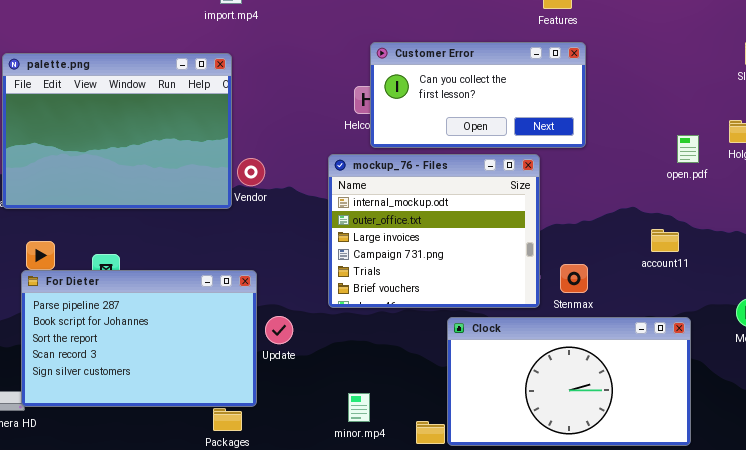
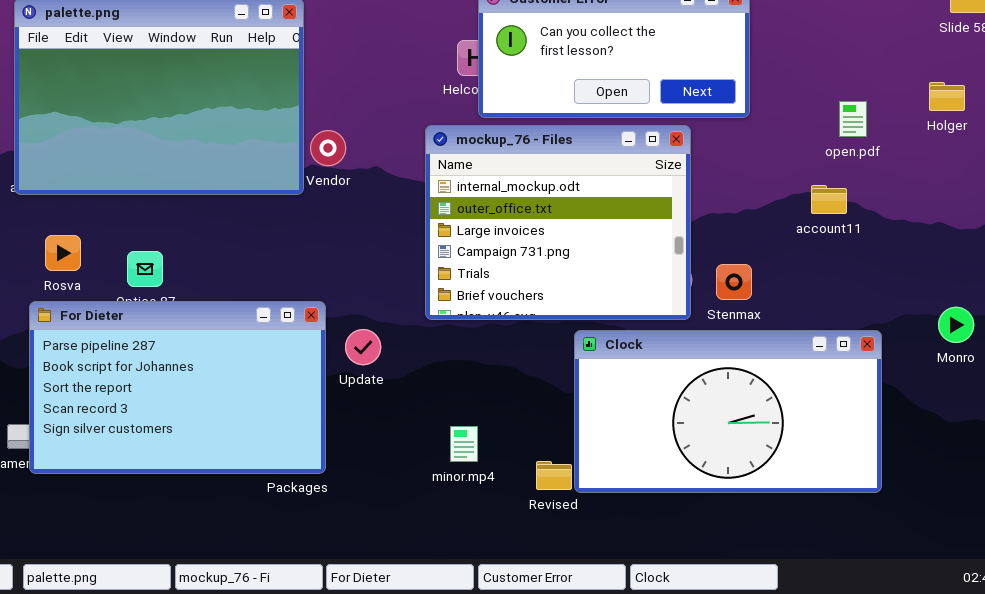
open.pdf: [677,135,699,163] -> [839,101,867,137], moved
account11: [651,229,679,252] -> [811,185,847,214], moved
For Dieter: [21,270,257,407] -> [29,301,326,474], moved

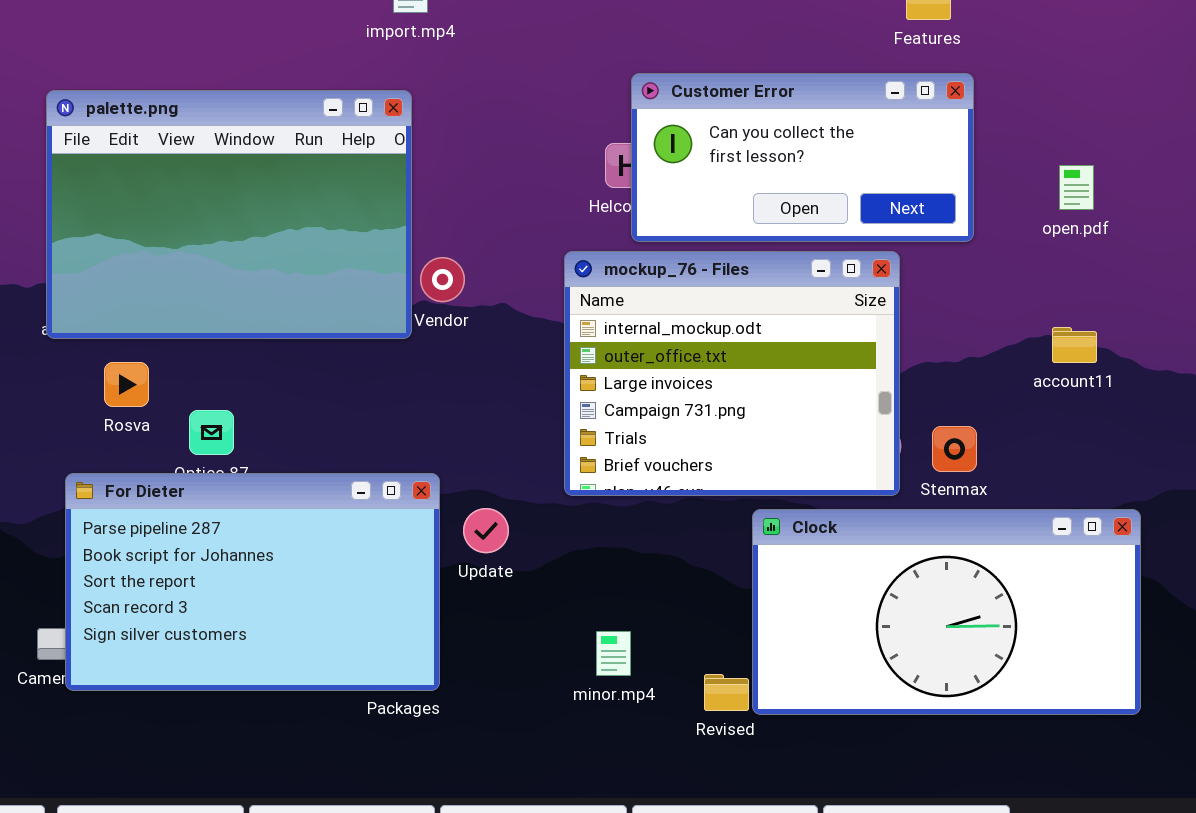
open.pdf: [839,101,867,137] -> [1059,165,1094,210], moved
Rosva: [45,235,81,271] -> [104,362,149,407], moved

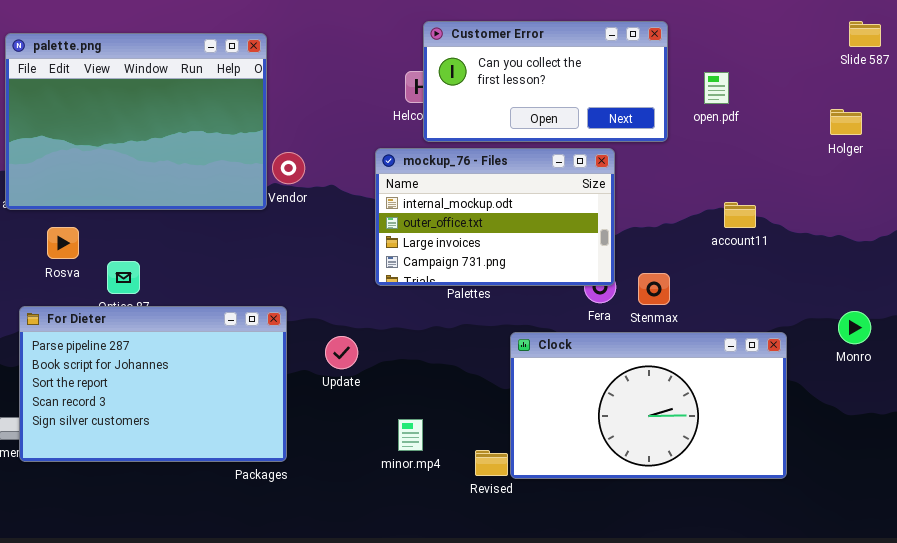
open.pdf: [1059,165,1094,210] -> [704,72,729,104], moved
mockup_76 - Files: [564,251,900,496] -> [375,148,615,286], resized
Update: [463,508,509,553] -> [325,336,358,369], moved

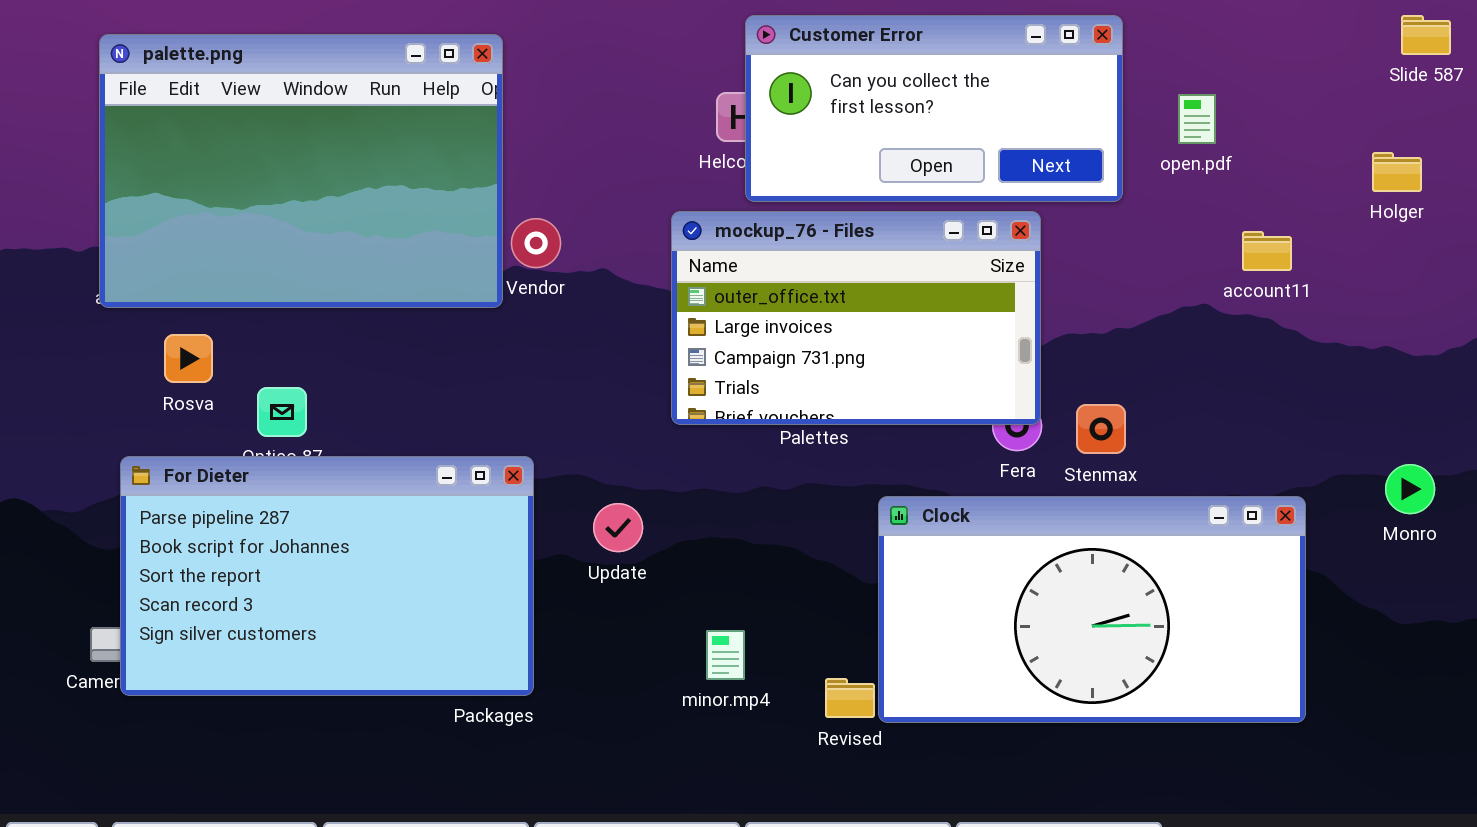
mockup_76 - Files: [375,148,615,286] -> [671,211,1041,425], scrolled down 1 row
account11: [724,202,756,228] -> [1242,231,1292,271], moved

